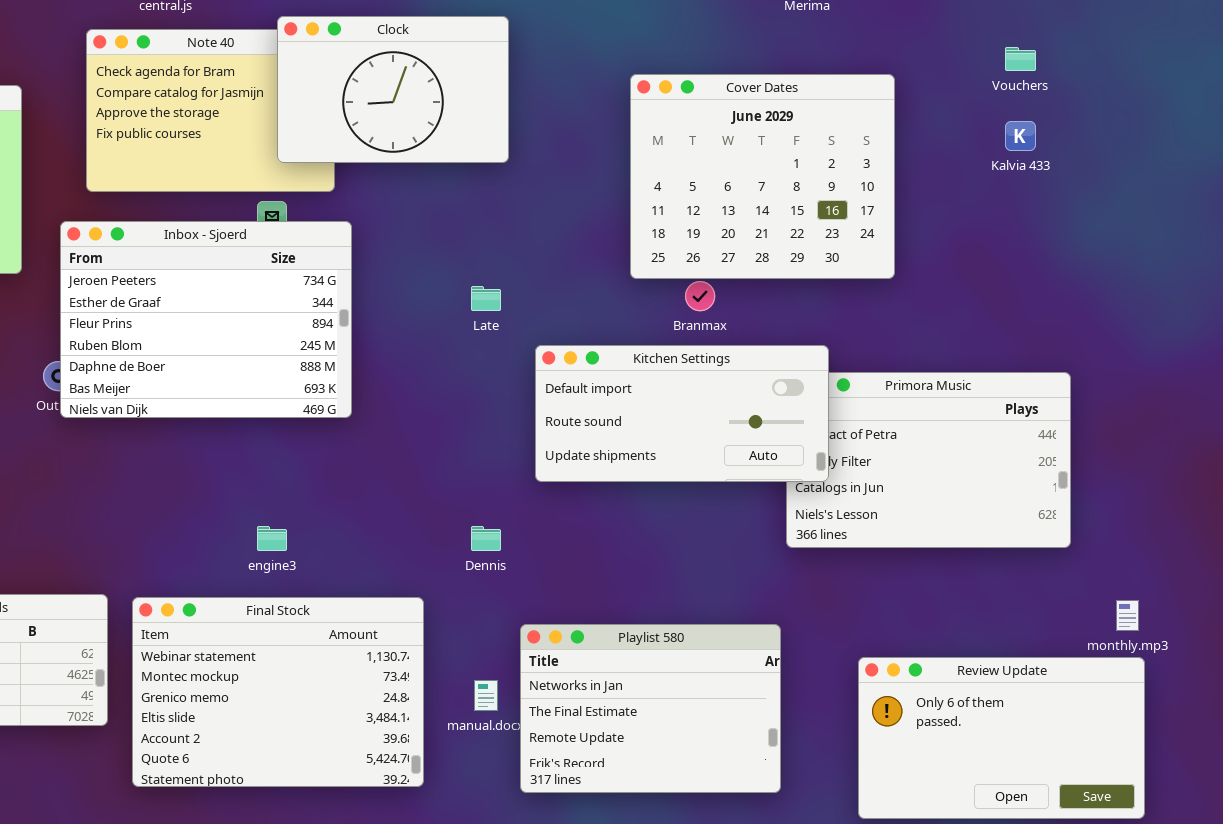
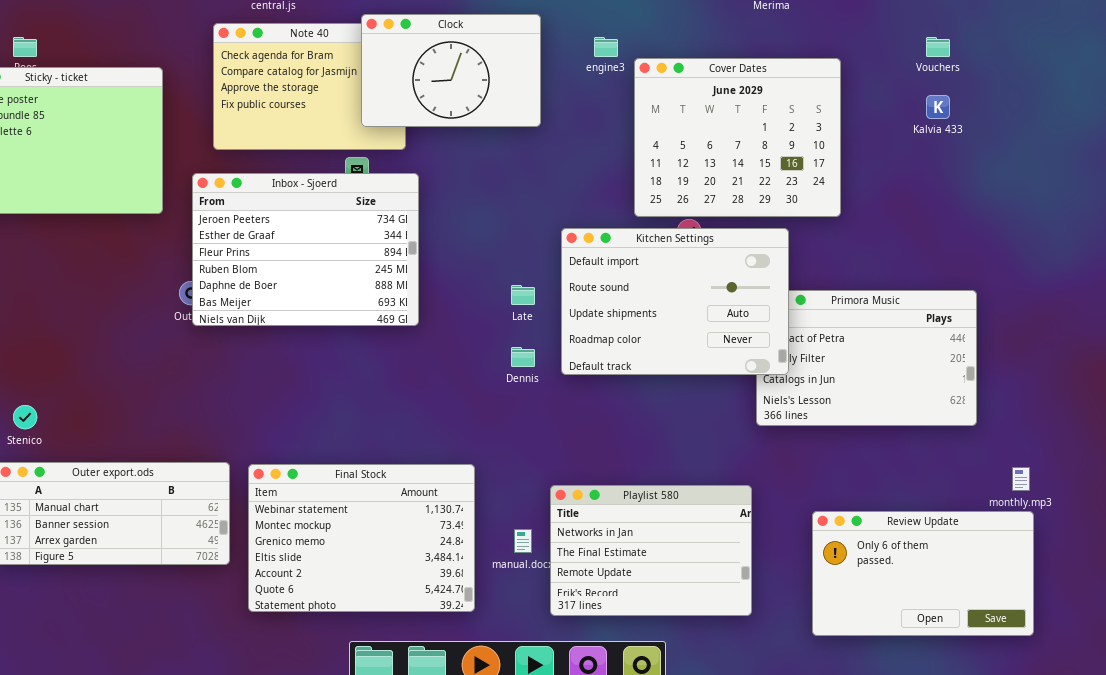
Late: [471,286,501,311] -> [511,285,535,305], moved
Kitchen Settings: [535,345,829,482] -> [561,228,789,375], resized
engine3: [257,526,287,551] -> [594,37,618,57], moved
Dennis: [471,526,501,551] -> [511,347,535,367], moved

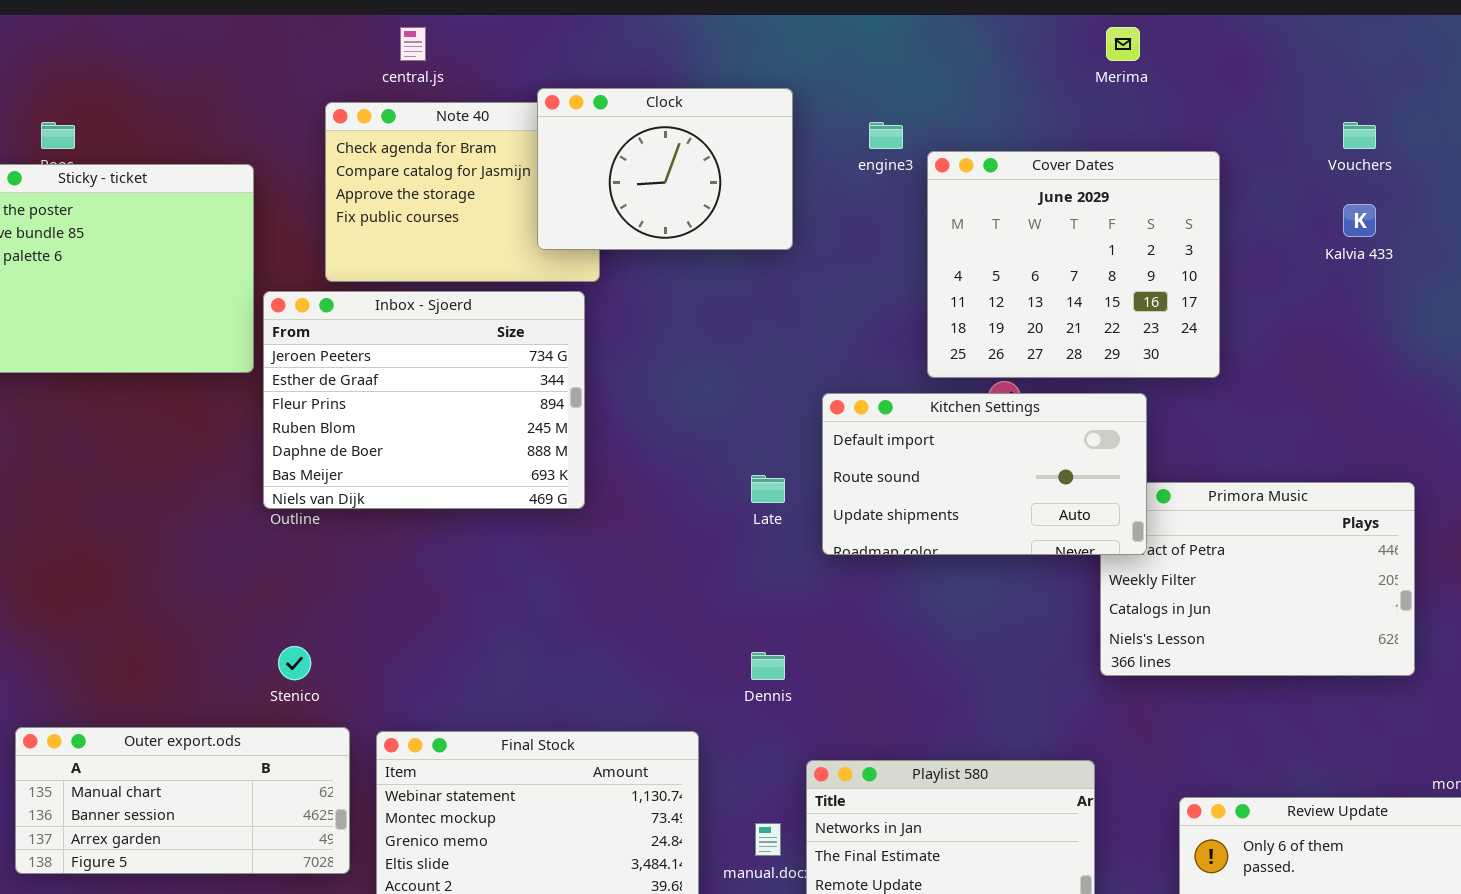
Inbox - Sjoerd: [192,173,419,326] -> [263,291,585,509], moved
Kitchen Settings: [561,228,789,375] -> [822,393,1147,555], resized
Dennis: [511,347,535,367] -> [751,652,785,680], moved
Stenico: [13,405,37,429] -> [278,646,311,680], moved

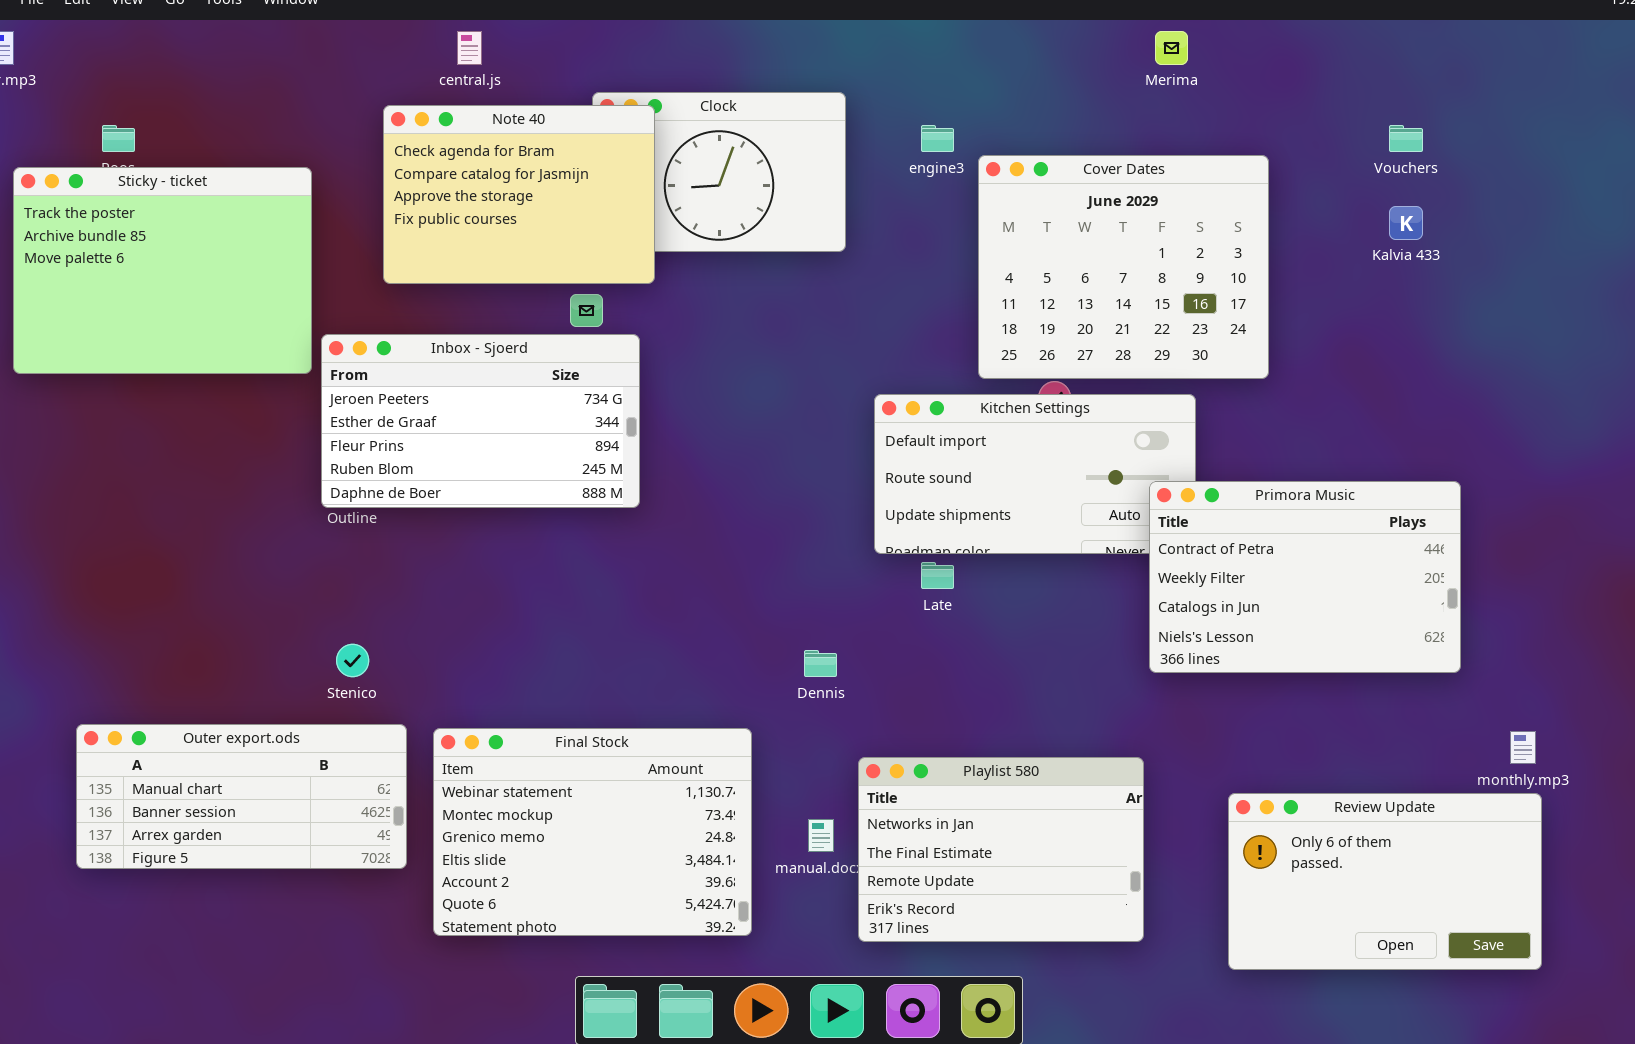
Note 40: [325,102,600,282] -> [383,105,655,284], raised
Inbox - Sjoerd: [263,291,585,509] -> [321,334,640,508], resized
Late: [751,475,785,503] -> [921,562,954,589], moved
Primora Music: [1100,482,1415,676] -> [1149,481,1461,673], raised

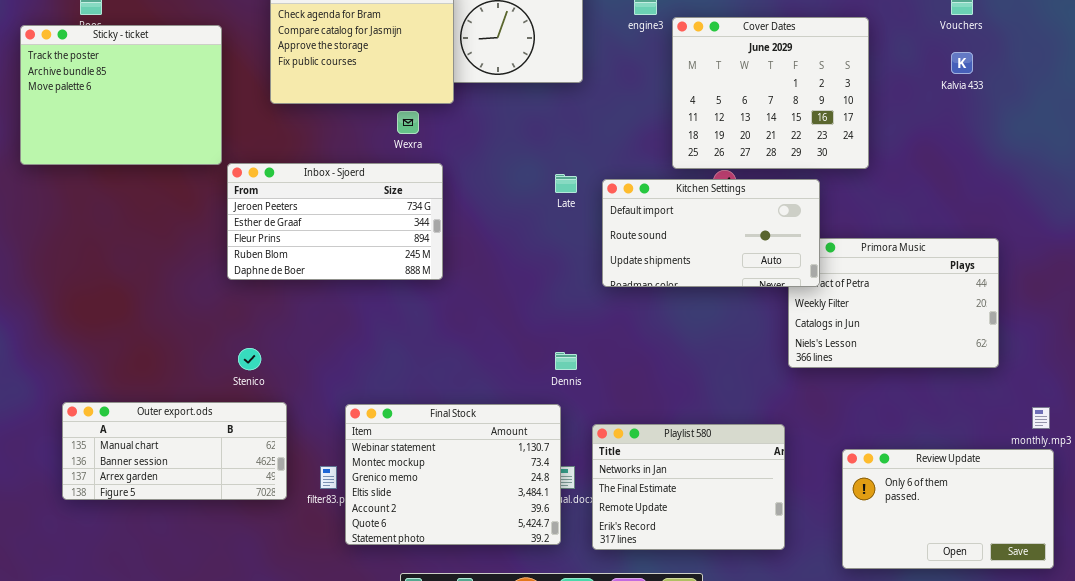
Inbox - Sjoerd: [321,334,640,508] -> [227,163,443,280], moved
Kitchen Settings: [874,394,1196,554] -> [602,179,820,287], raised
Late: [921,562,954,589] -> [555,174,577,193], moved
Final Stock: [433,728,752,936] -> [345,404,561,545], moved

